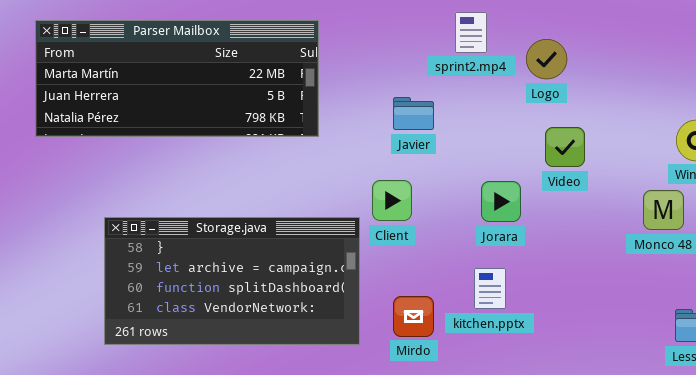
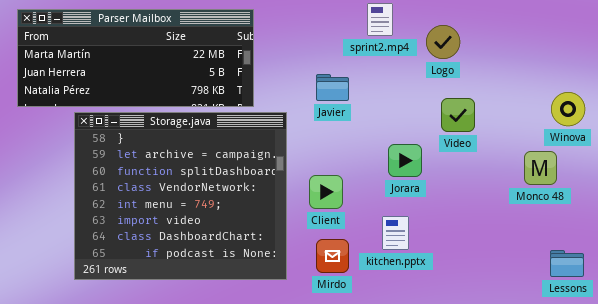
Client: [372,180,412,221] -> [309,175,343,209], moved
Storage.java: [104,217,360,345] -> [74,112,287,280], resized

